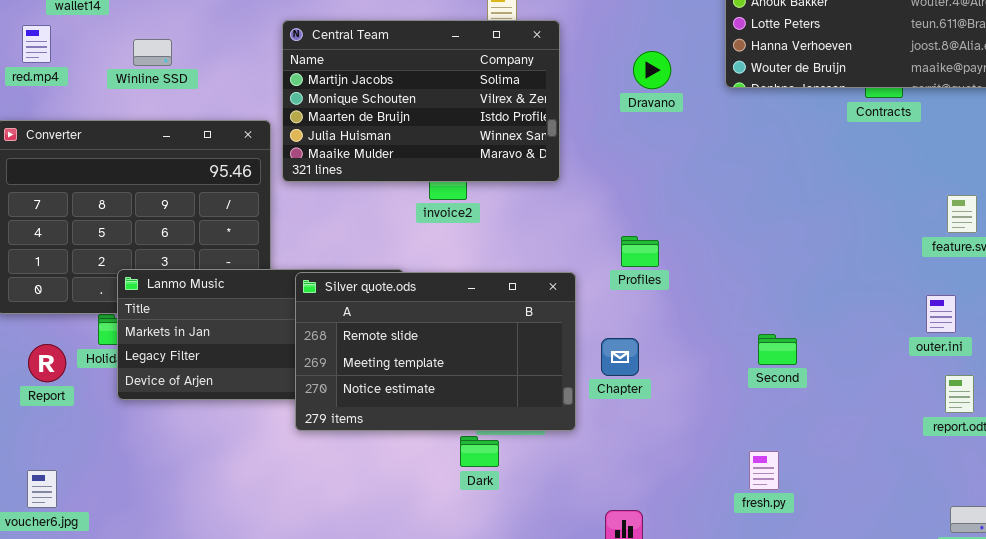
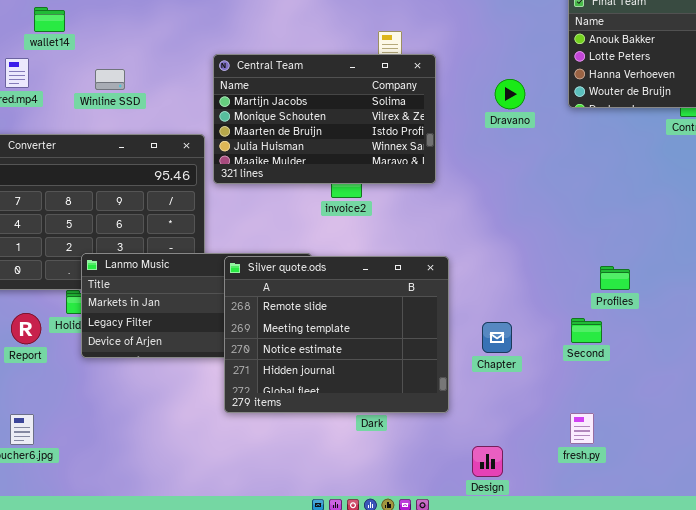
Profiles: [621,236,659,267] -> [600,266,630,290], moved
Silver quote.ods: [295,272,576,431] -> [224,256,449,413], resized
Second: [758,334,797,365] -> [571,318,602,343], moved
Chapter: [601,338,639,376] -> [482,322,512,353], moved
fresh.py: [749,451,779,490] -> [570,413,594,444], moved

